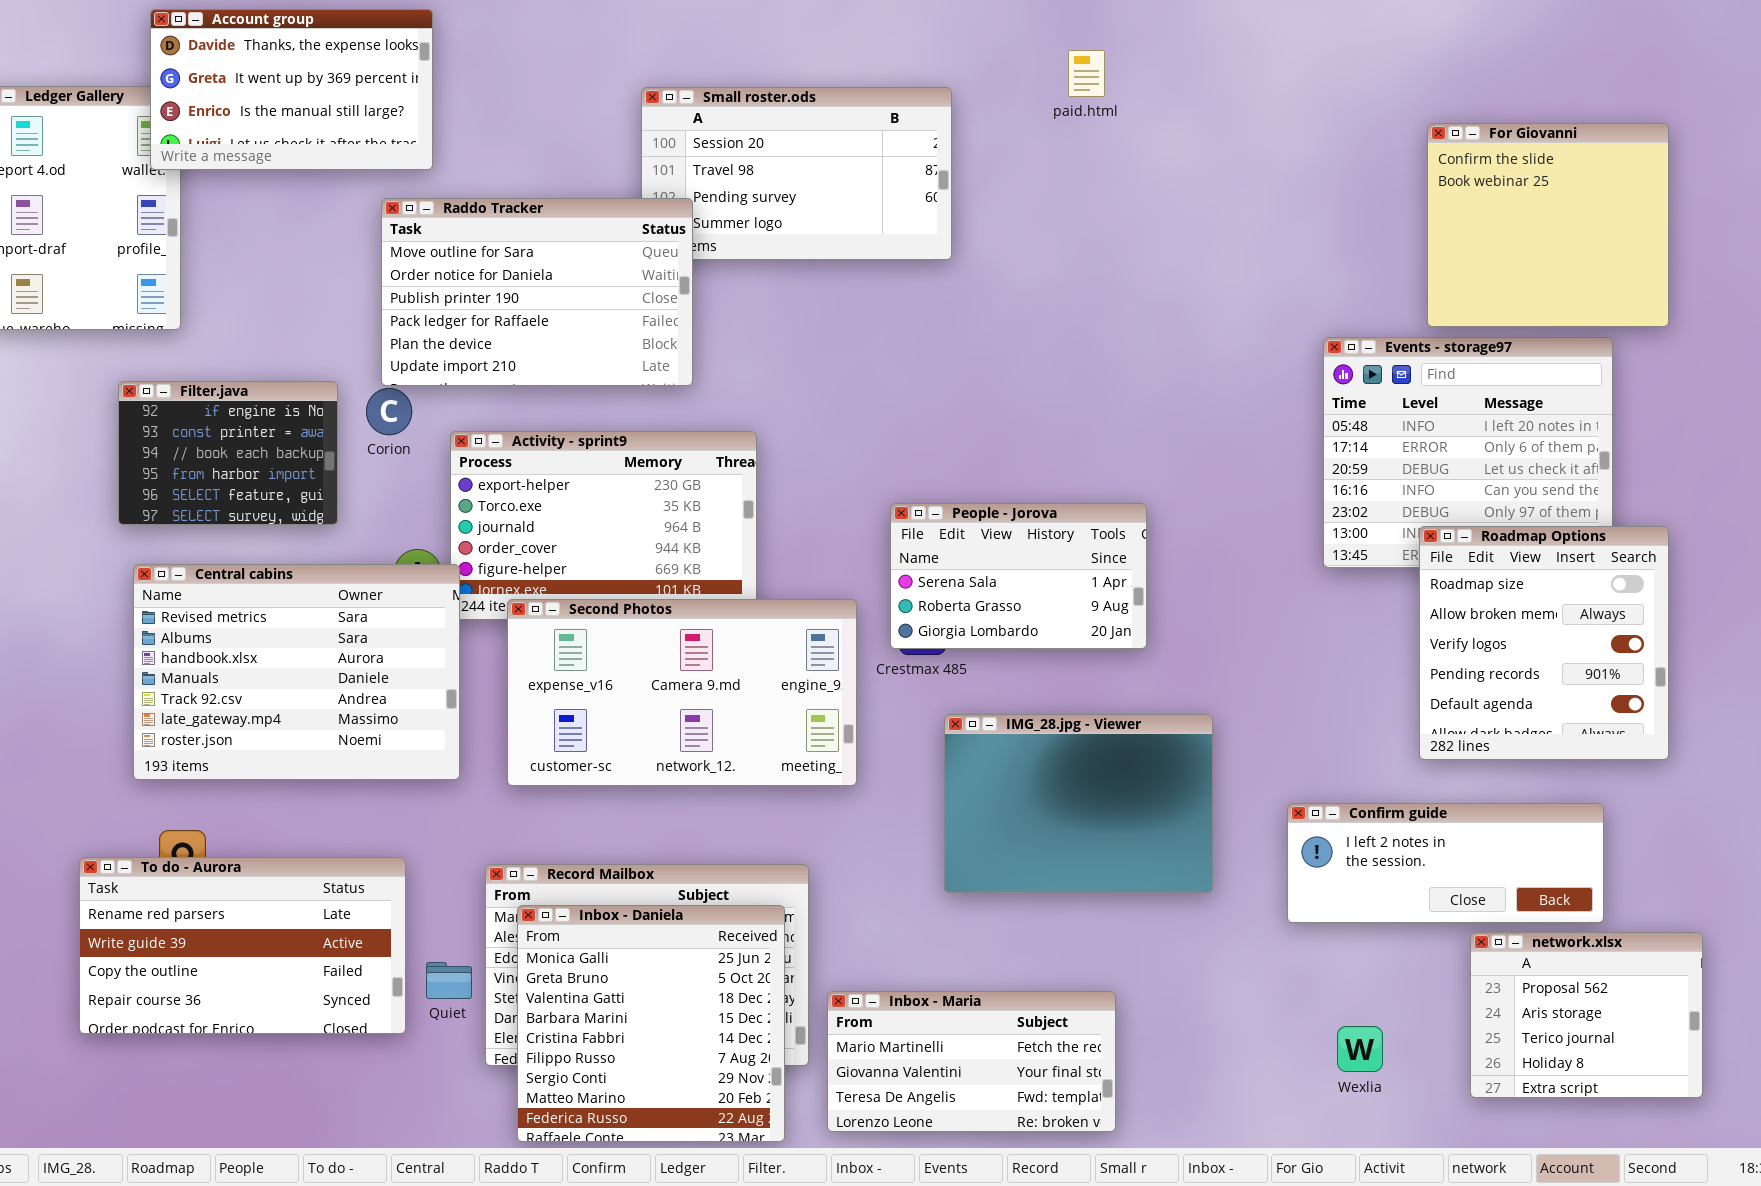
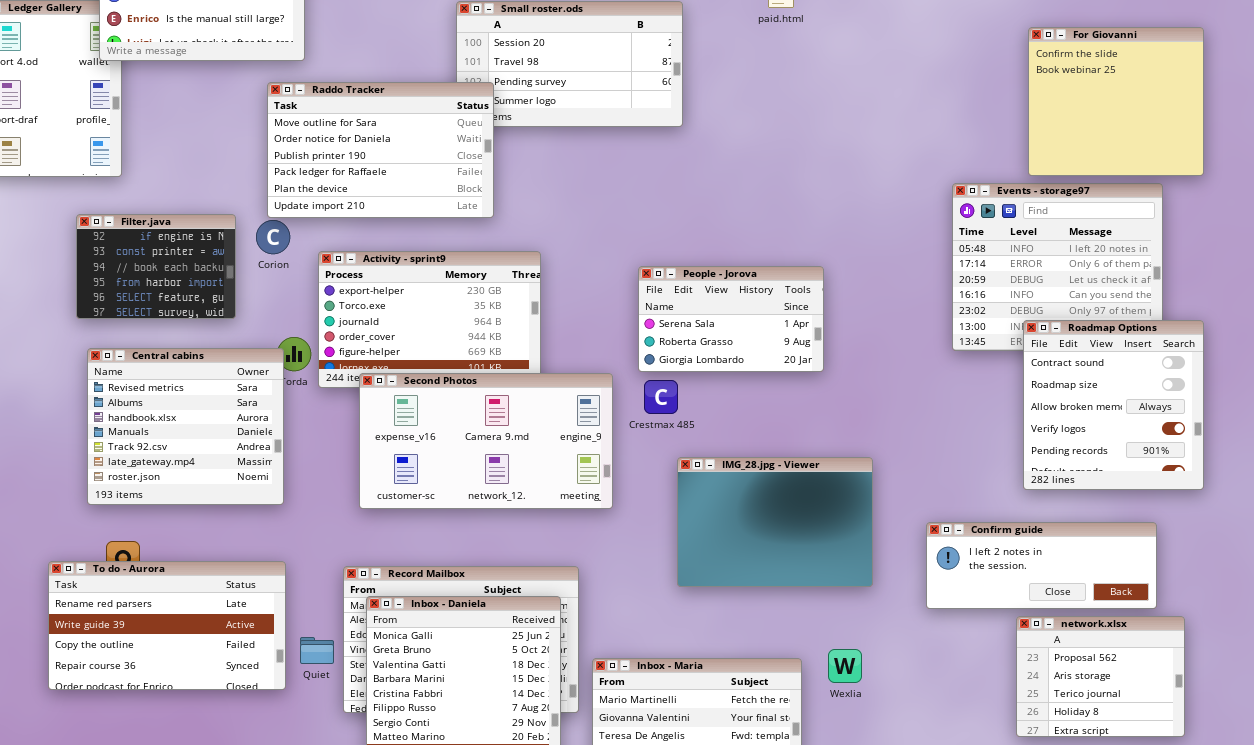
People - Jorova: [890,503,1147,649] -> [638,266,824,372], moved
Roadmap Options: [1419,526,1669,760] -> [1023,320,1204,490], scrolled up 1 row
Central cabins: [133,564,460,780] -> [87,348,284,505], resized
network.xlsx: [1470,932,1703,1098] -> [1016,616,1185,737], moved
Wexlia: [1337,1026,1383,1072] -> [828,649,862,683], moved

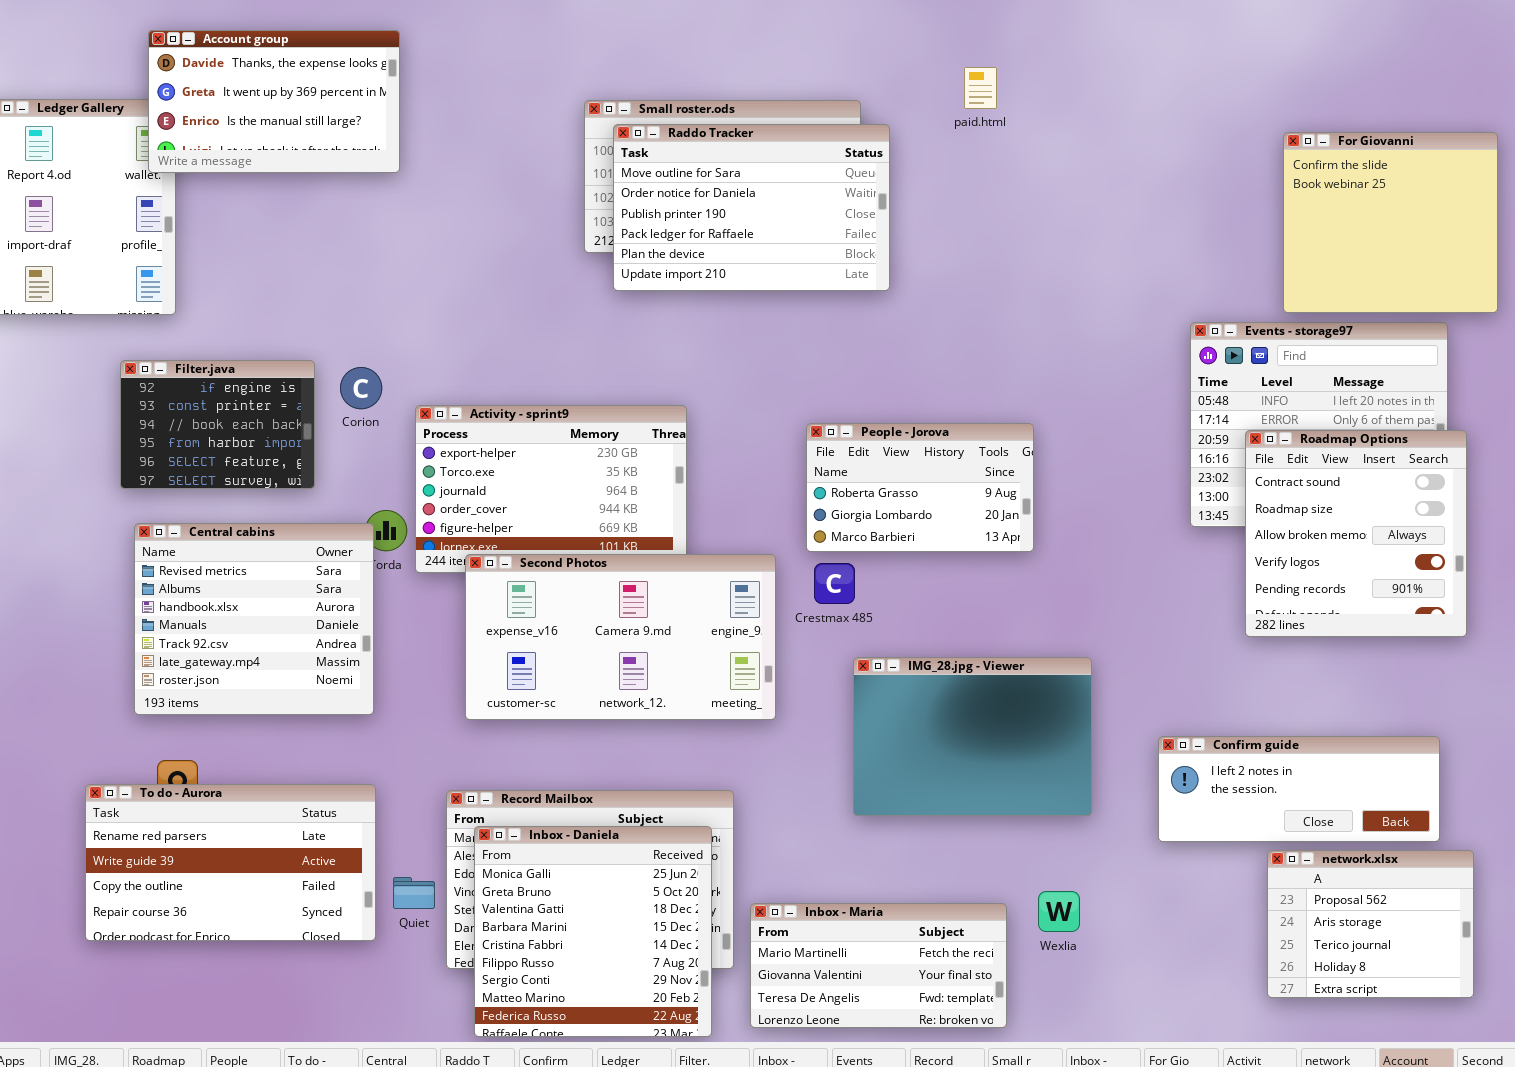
Raddo Tracker: [267,82,494,218] -> [613,124,890,291], moved
People - Jorova: [638,266,824,372] -> [806,423,1034,552], scrolled down 1 row
Roadmap Options: [1023,320,1204,490] -> [1245,430,1467,637], moved

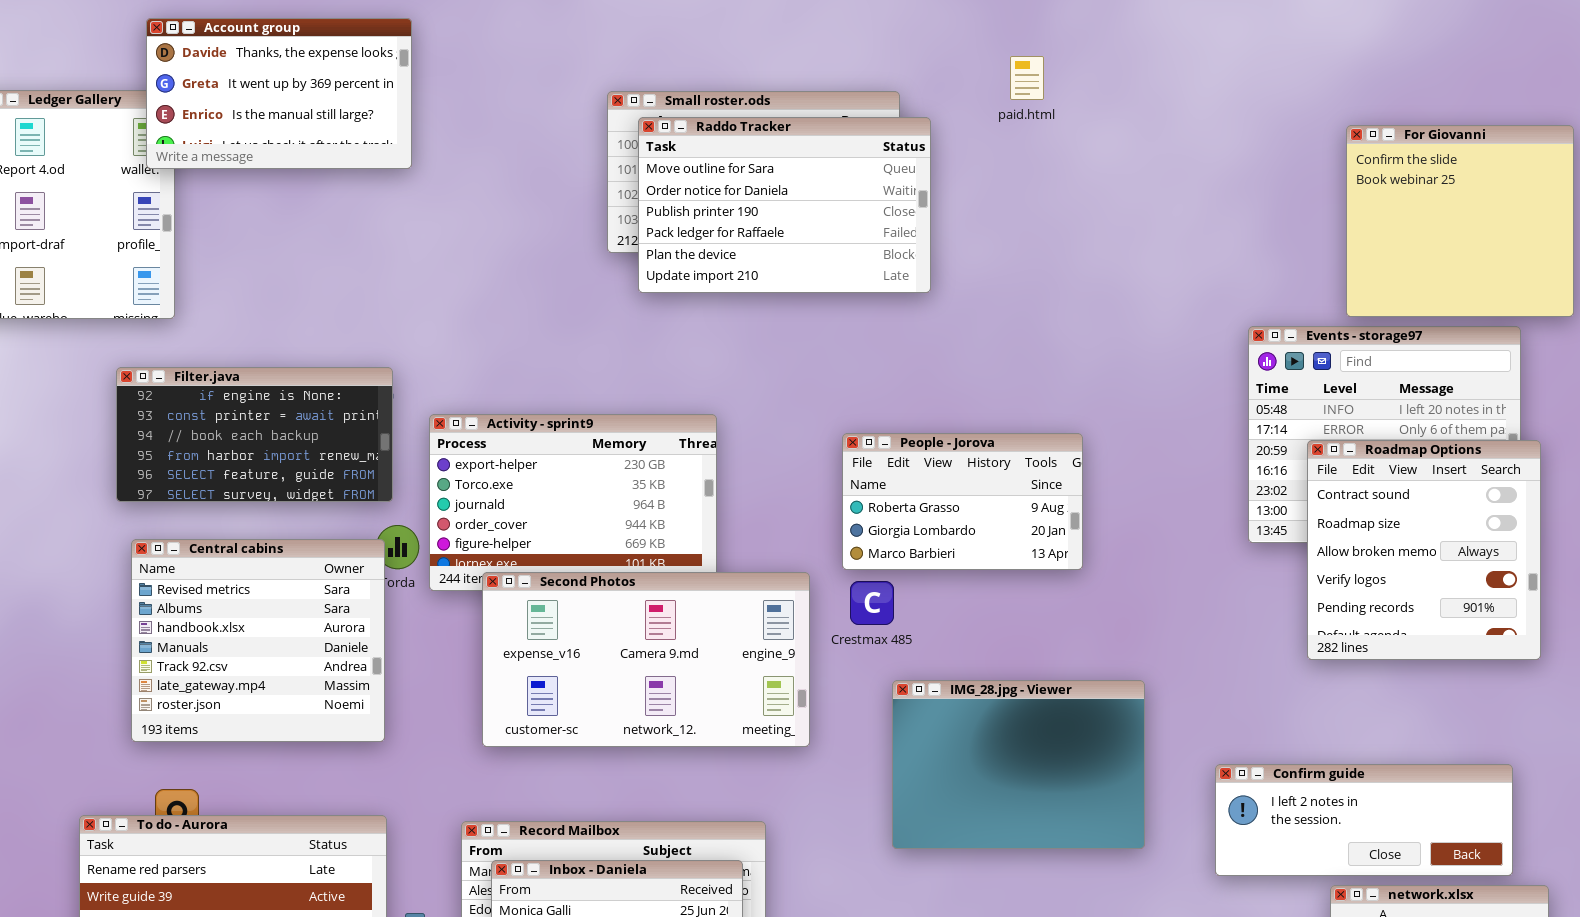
Filter.java: [120,360,315,489] -> [116,367,393,502], resized

